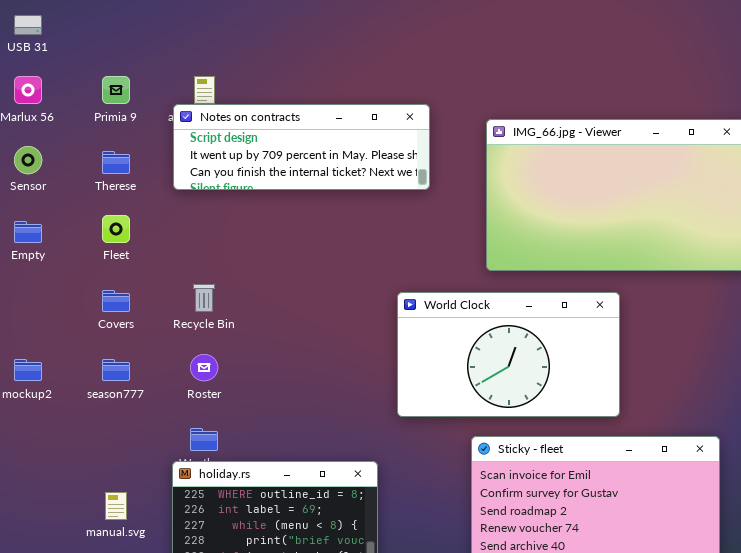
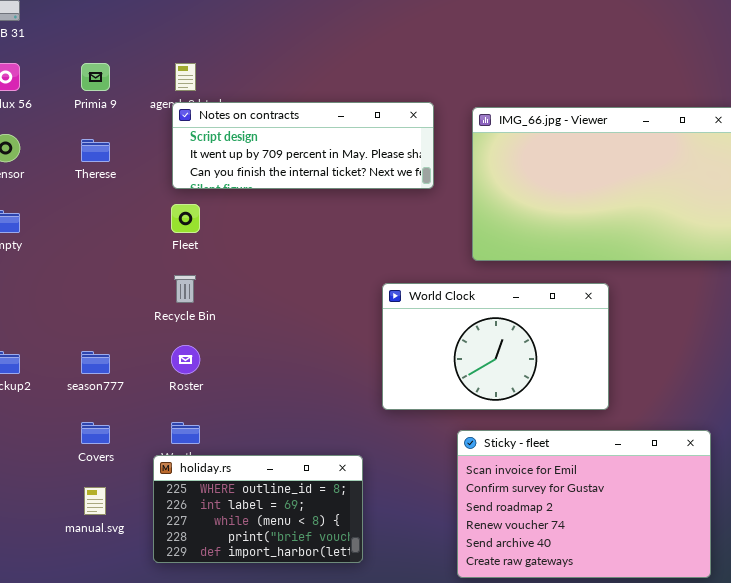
Notes on contracts: [173,104,430,190] -> [172,102,434,189], moved
Fleet: [102,215,130,243] -> [171,204,200,233], moved
Covers: [102,290,130,312] -> [81,422,110,444], moved

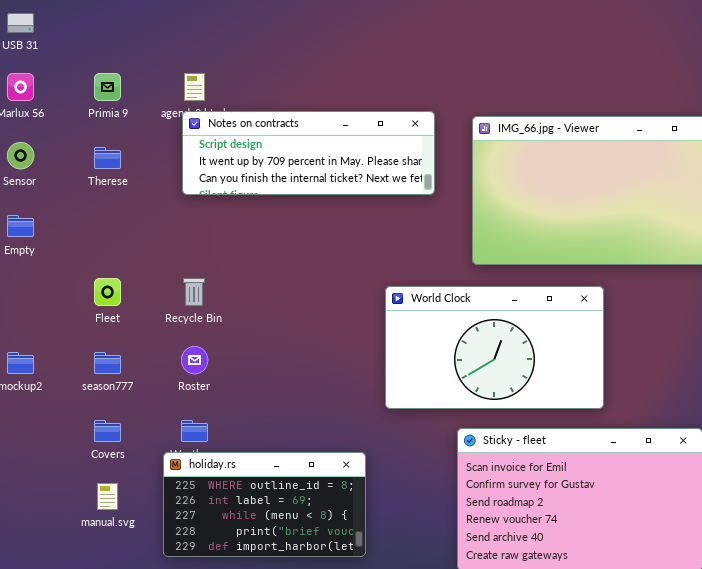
Fleet: [171,204,200,233] -> [94,278,121,306], moved

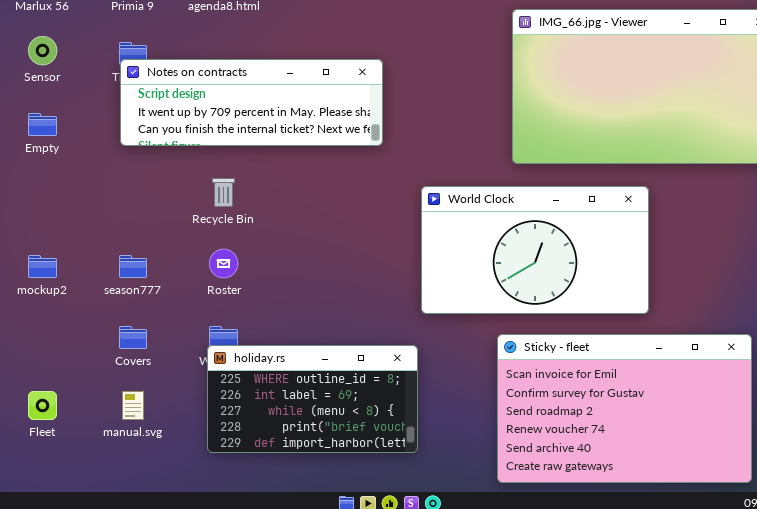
Notes on contracts: [182,111,435,195] -> [120,59,383,146], moved
Fleet: [94,278,121,306] -> [28,391,57,420], moved
holiday.rs: [163,452,366,557] -> [207,345,418,453], moved

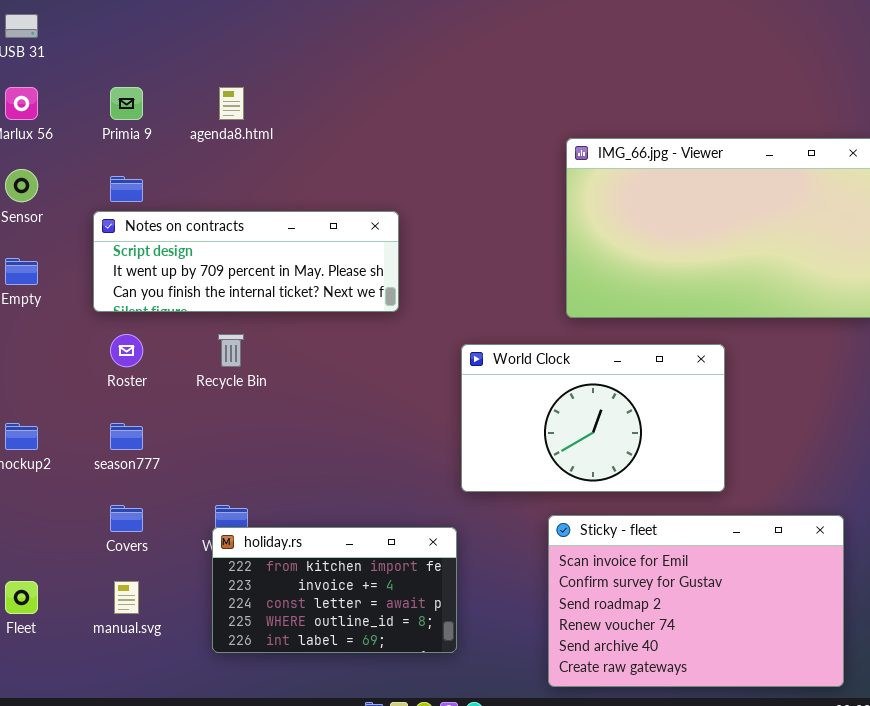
Notes on contracts: [120,59,383,146] -> [93,211,399,312], moved
Roster: [209,249,238,278] -> [110,334,143,367], moved
holiday.rs: [207,345,418,453] -> [212,527,457,653], scrolled up 3 rows

